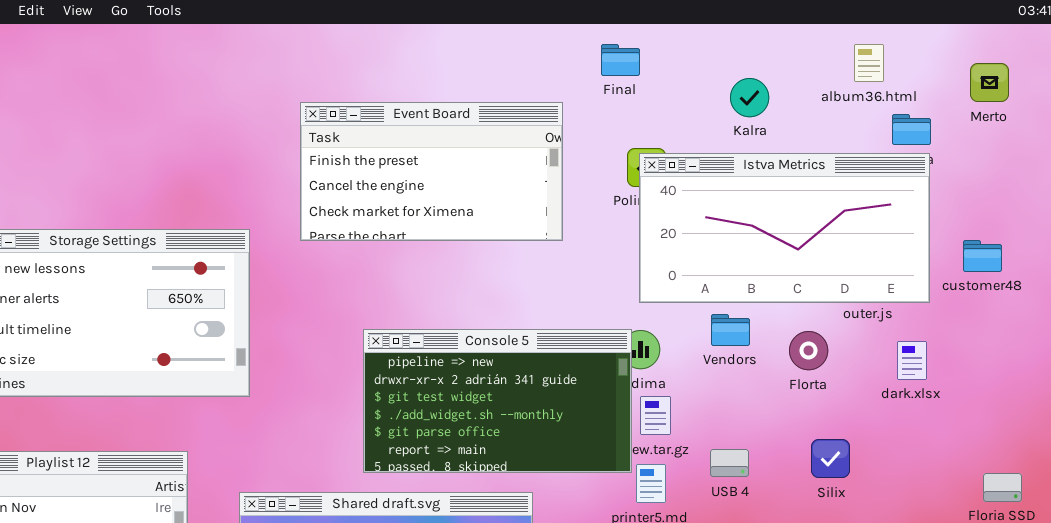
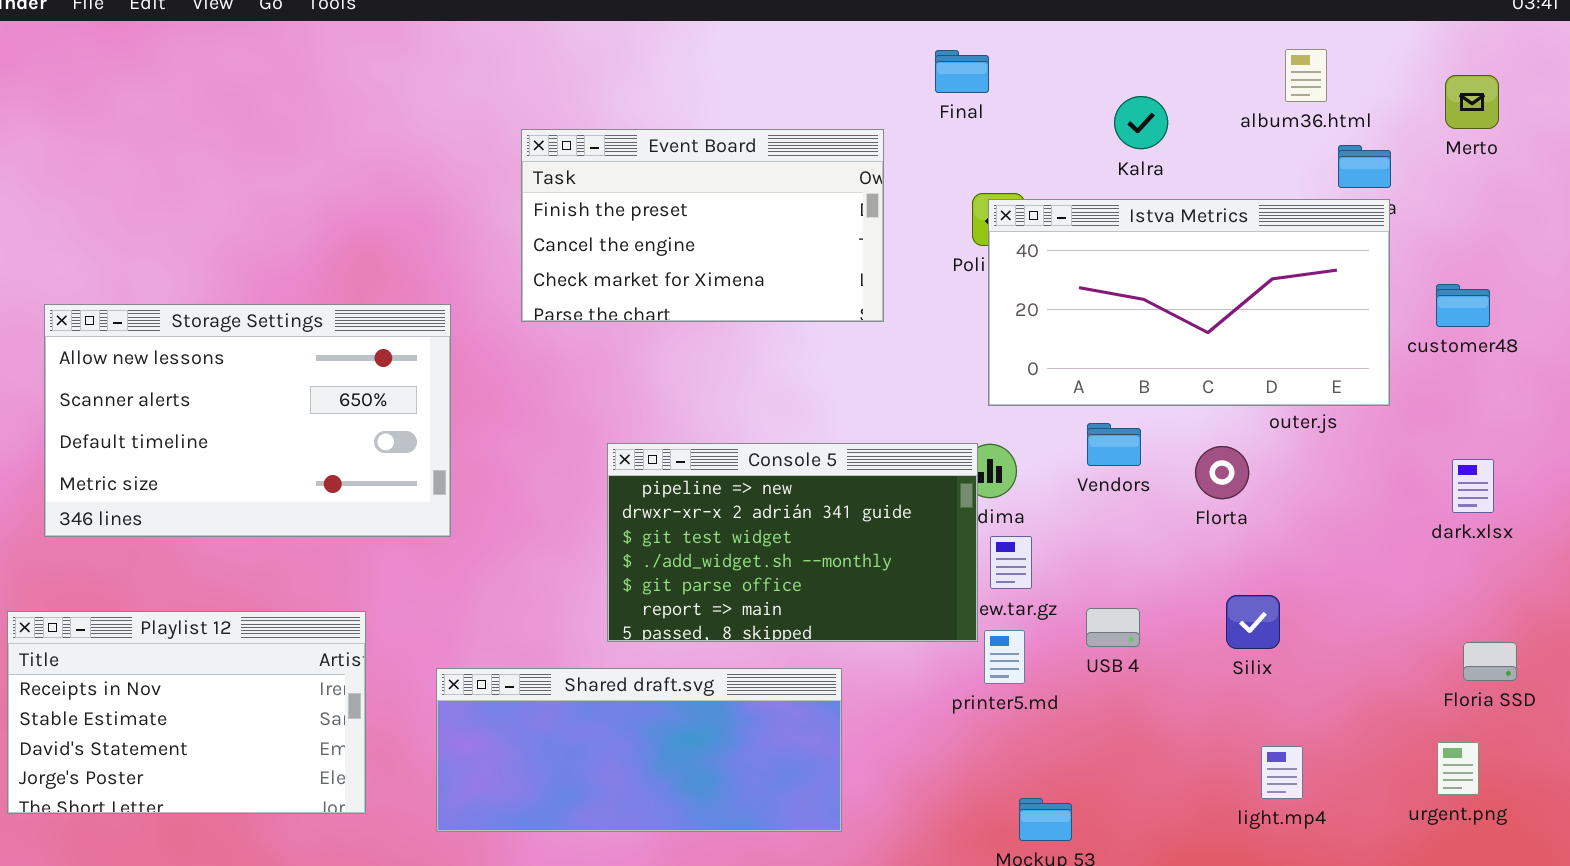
customer48: [963,240,1002,272] -> [1436,284,1490,327], moved
dark.xlsx: [897,341,927,380] -> [1452,459,1494,513], moved

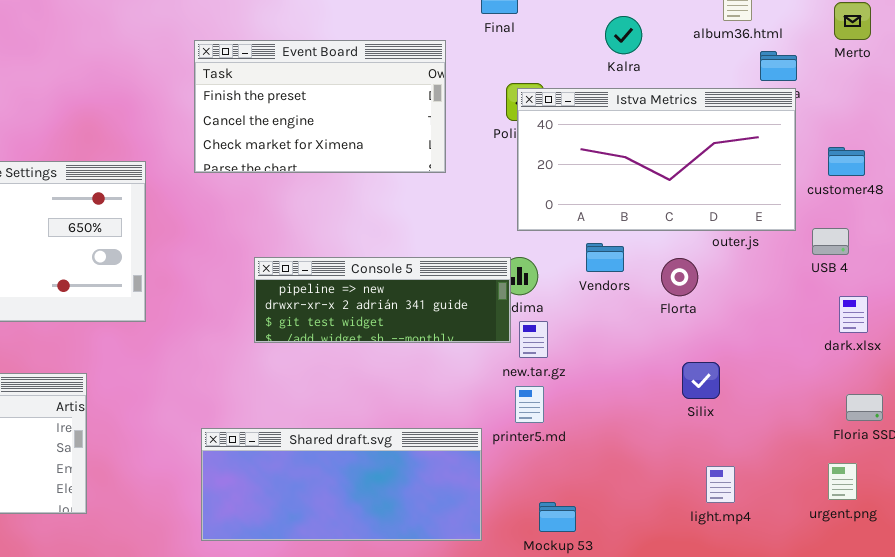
Console 5: [607,443,978,642] -> [254,257,511,343], resized
dark.xlsx: [1452,459,1494,513] -> [839,296,868,333], moved
USB 4: [1086,608,1140,647] -> [812,228,849,255], moved
Shared draft.svg: [436,668,842,832] -> [201,428,482,541], moved

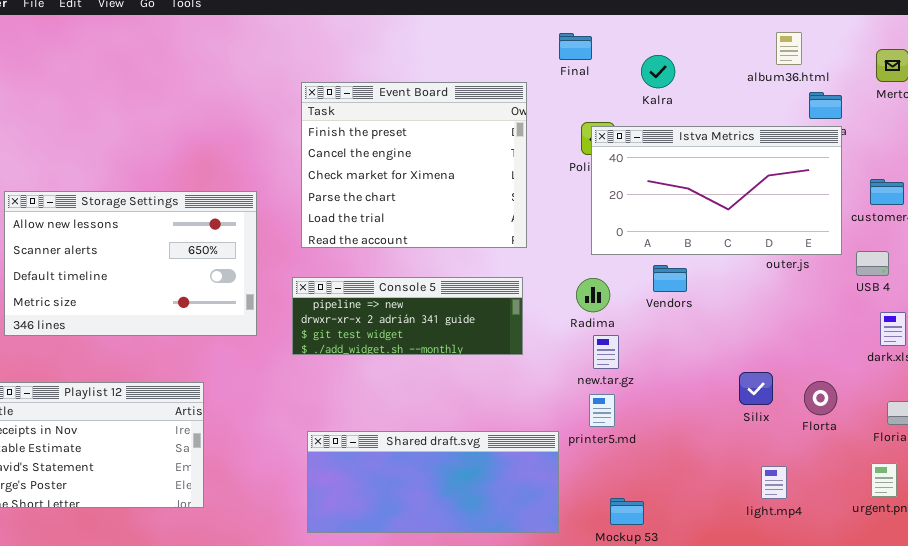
Kalra: [605,16,642,54] -> [641,55,675,88], moved
Event Board: [194,40,446,173] -> [301,82,527,248], resized
Console 5: [254,257,511,343] -> [292,277,523,355], moved
Florta: [661,258,698,296] -> [804,381,837,415], moved

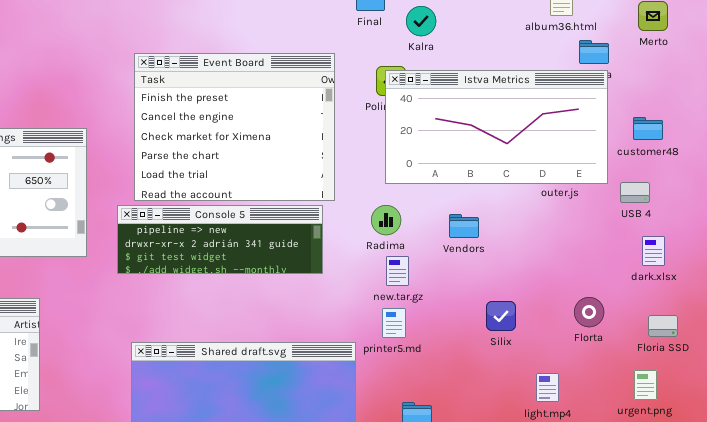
Kalra: [641,55,675,88] -> [406,6,436,36], moved
Event Board: [301,82,527,248] -> [134,53,335,201], moved
Vendors: [653,265,687,292] -> [449,214,479,238], moved
Silix: [739,372,773,405] -> [486,301,516,331], moved

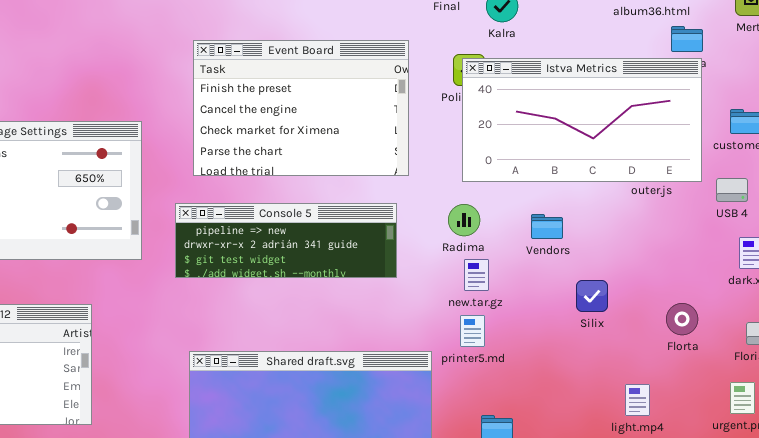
Event Board: [134,53,335,201] -> [193,40,409,176], resized
Silix: [486,301,516,331] -> [576,280,608,312], moved

